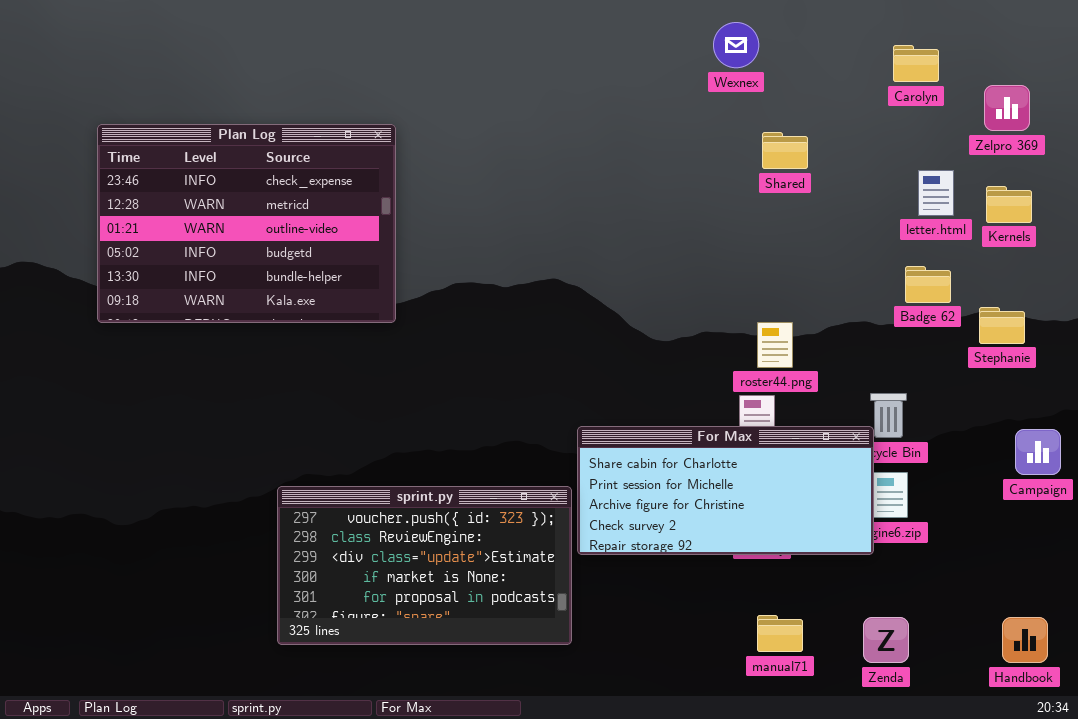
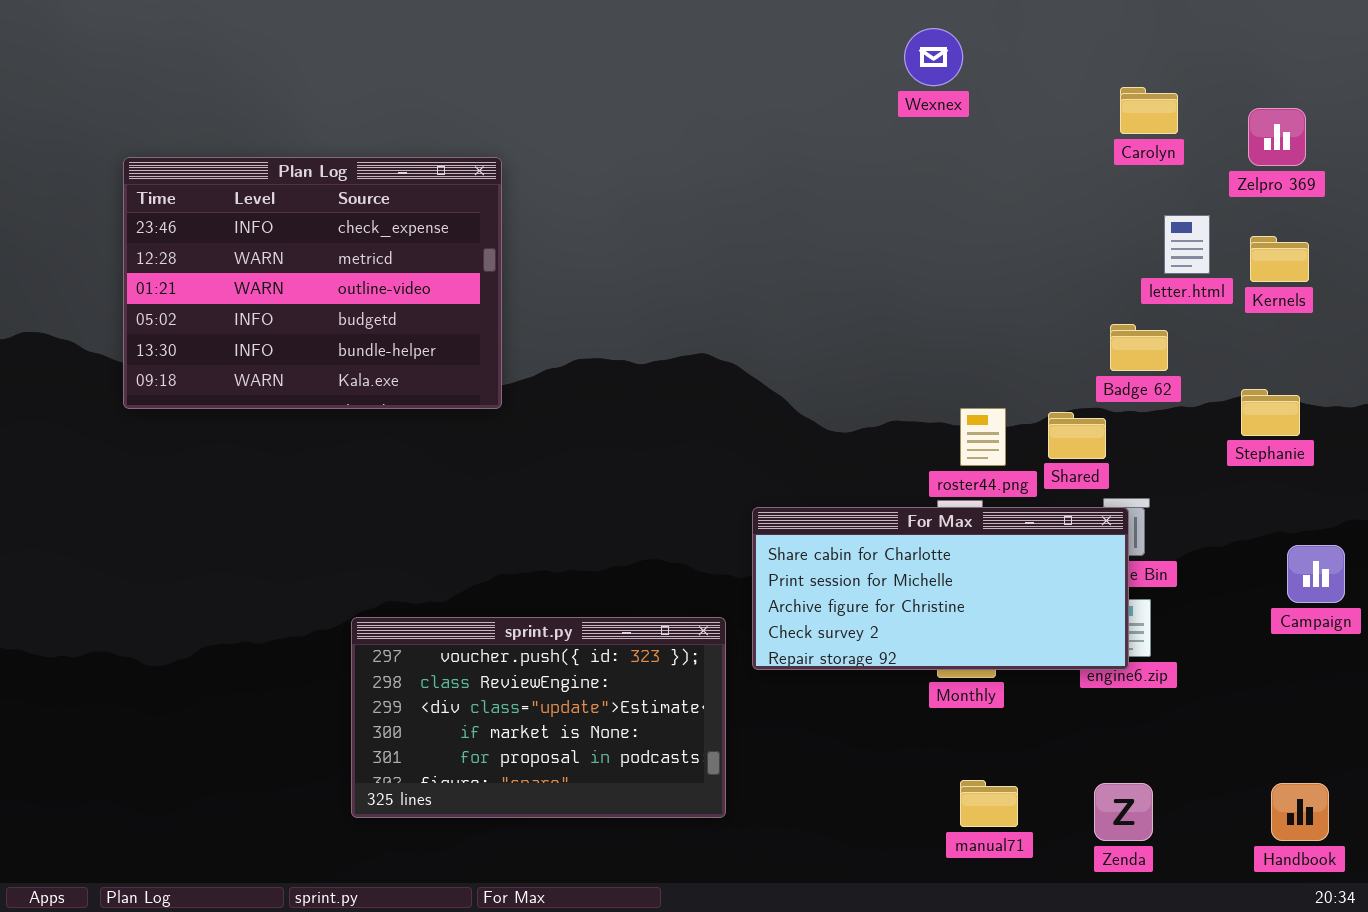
Carolyn: [893,45,939,82] -> [1120,87,1178,134], moved
Shared: [762,132,808,169] -> [1048,412,1106,459], moved
Badge 62: [905,266,951,303] -> [1110,324,1168,371], moved
For Max: [577,426,874,555] -> [752,507,1129,670], moved

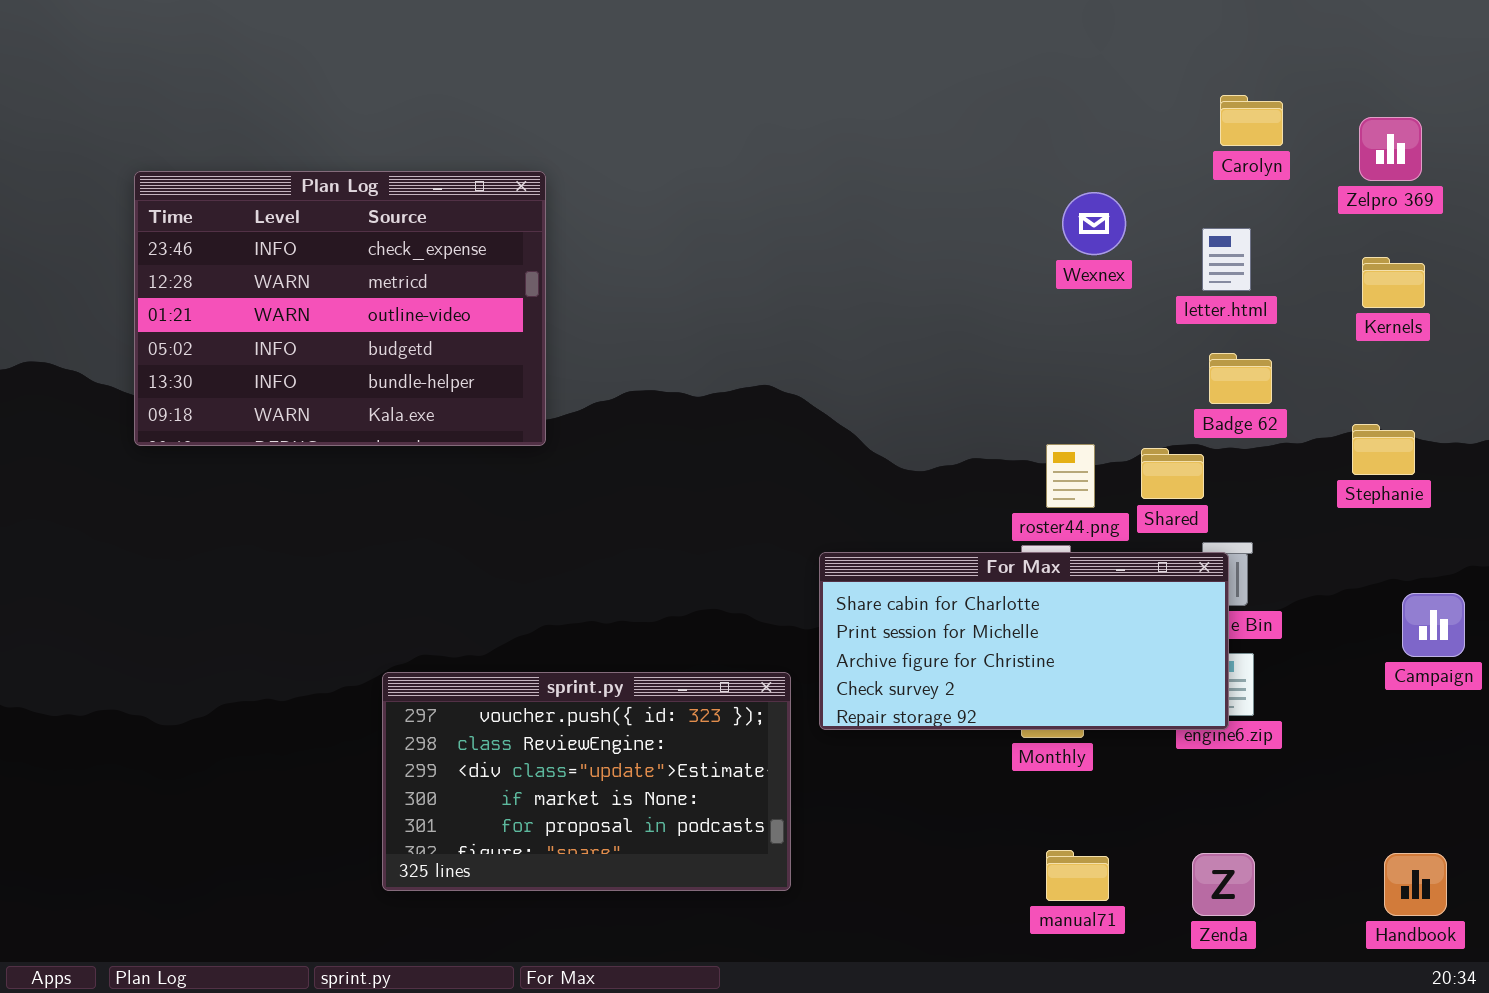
Wexnex: [904,28,963,86] -> [1062,192,1126,255], moved
letter.html: [1164,215,1210,274] -> [1202,228,1251,291], moved

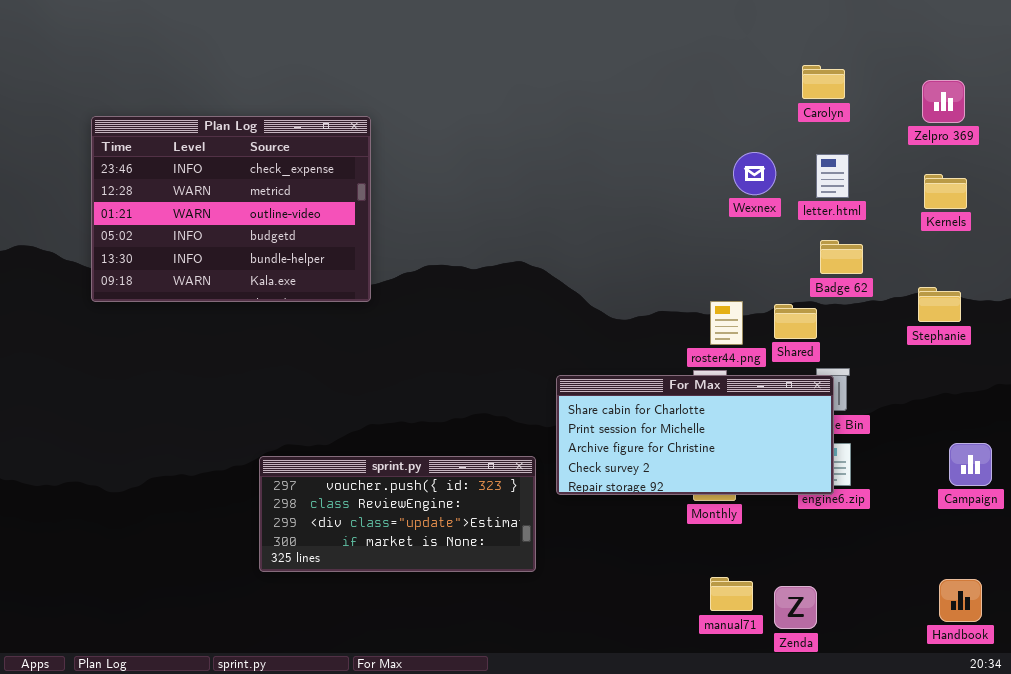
Carolyn: [1220,95,1283,146] -> [802,65,845,99], moved
Wexnex: [1062,192,1126,255] -> [733,152,776,195], moved
Campaign: [1402,593,1465,657] -> [949,443,992,486], moved
sprint.py: [382,672,791,891] -> [259,456,536,572], resized
Zenda: [1192,853,1255,916] -> [774,586,817,629], moved

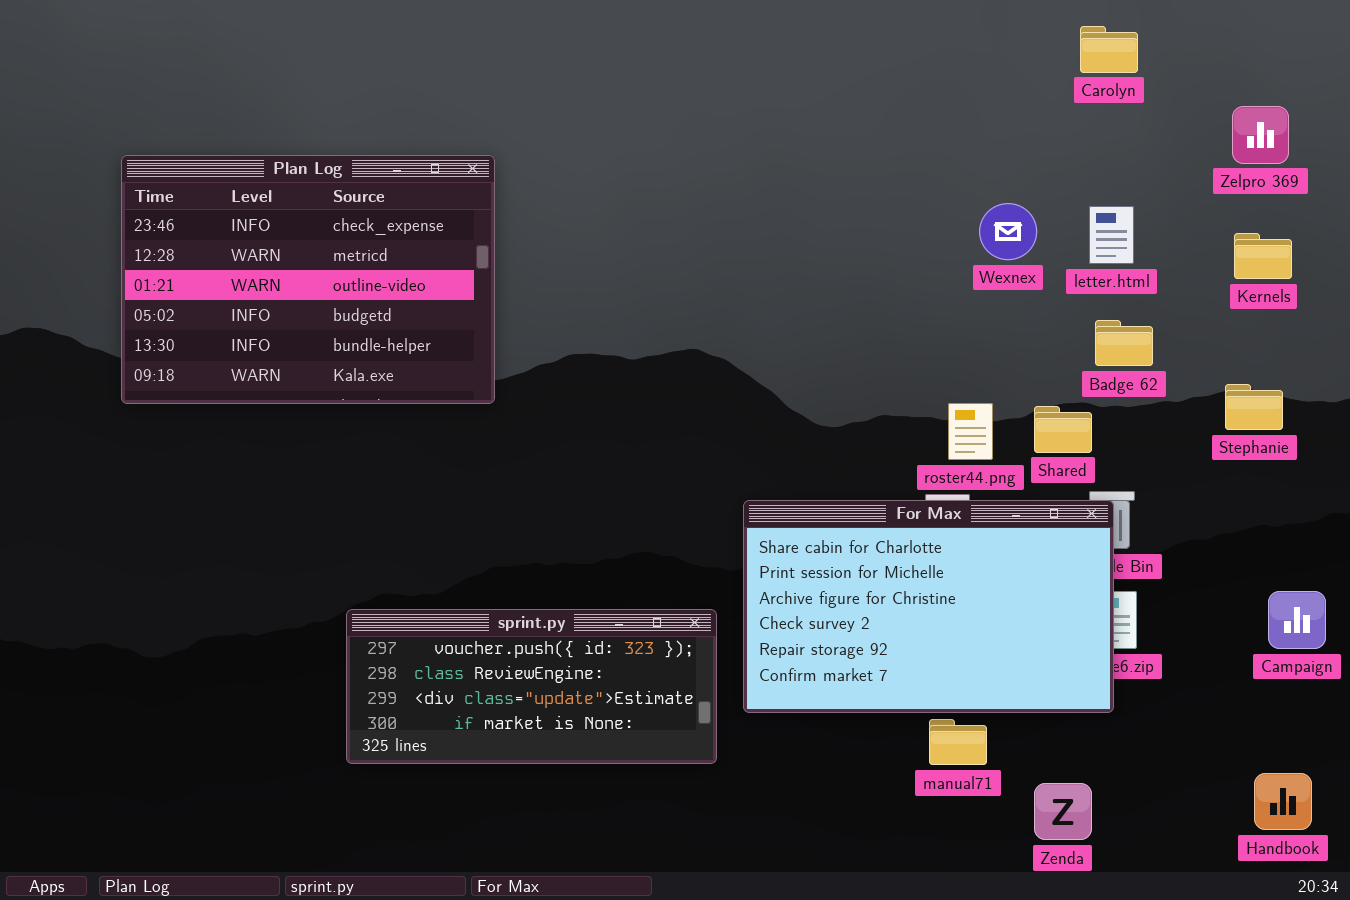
Carolyn: [802,65,845,99] -> [1080,26,1138,73], moved
For Max: [556,375,834,495] -> [743,500,1114,713], resized
manual71: [710,577,753,611] -> [929,719,987,765], moved

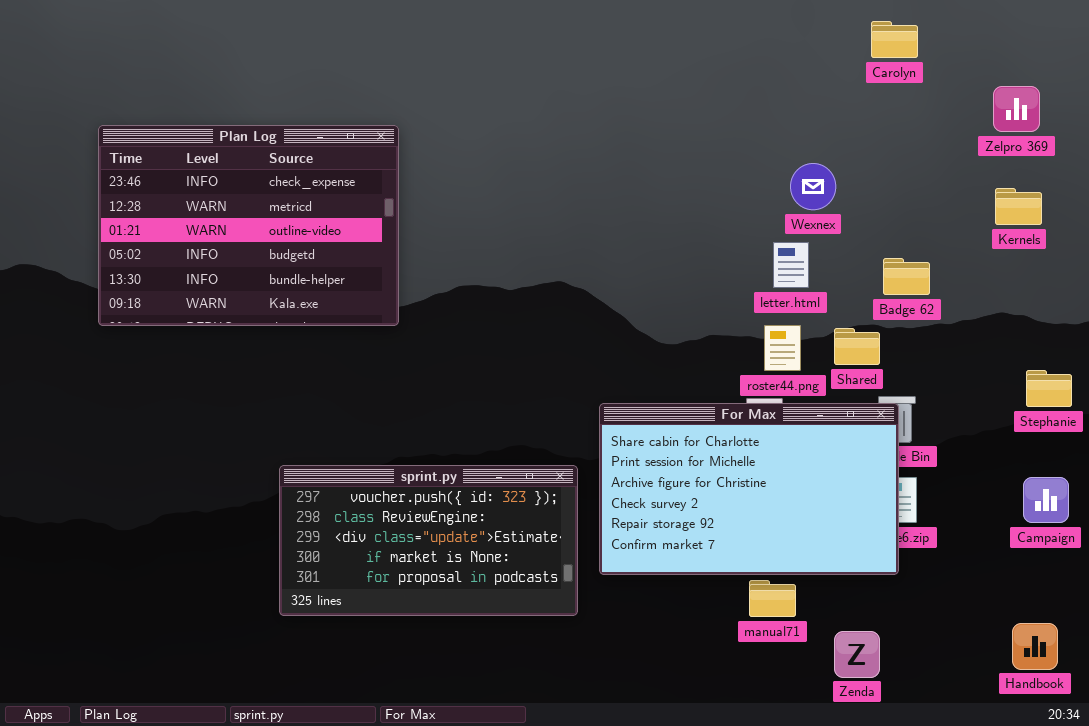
letter.html: [1089,206,1134,264] -> [773,242,809,288], moved
Stephanie: [1225,384,1283,430] -> [1026,370,1072,407], moved
sprint.py: [346,609,717,764] -> [279,465,578,616], resized

